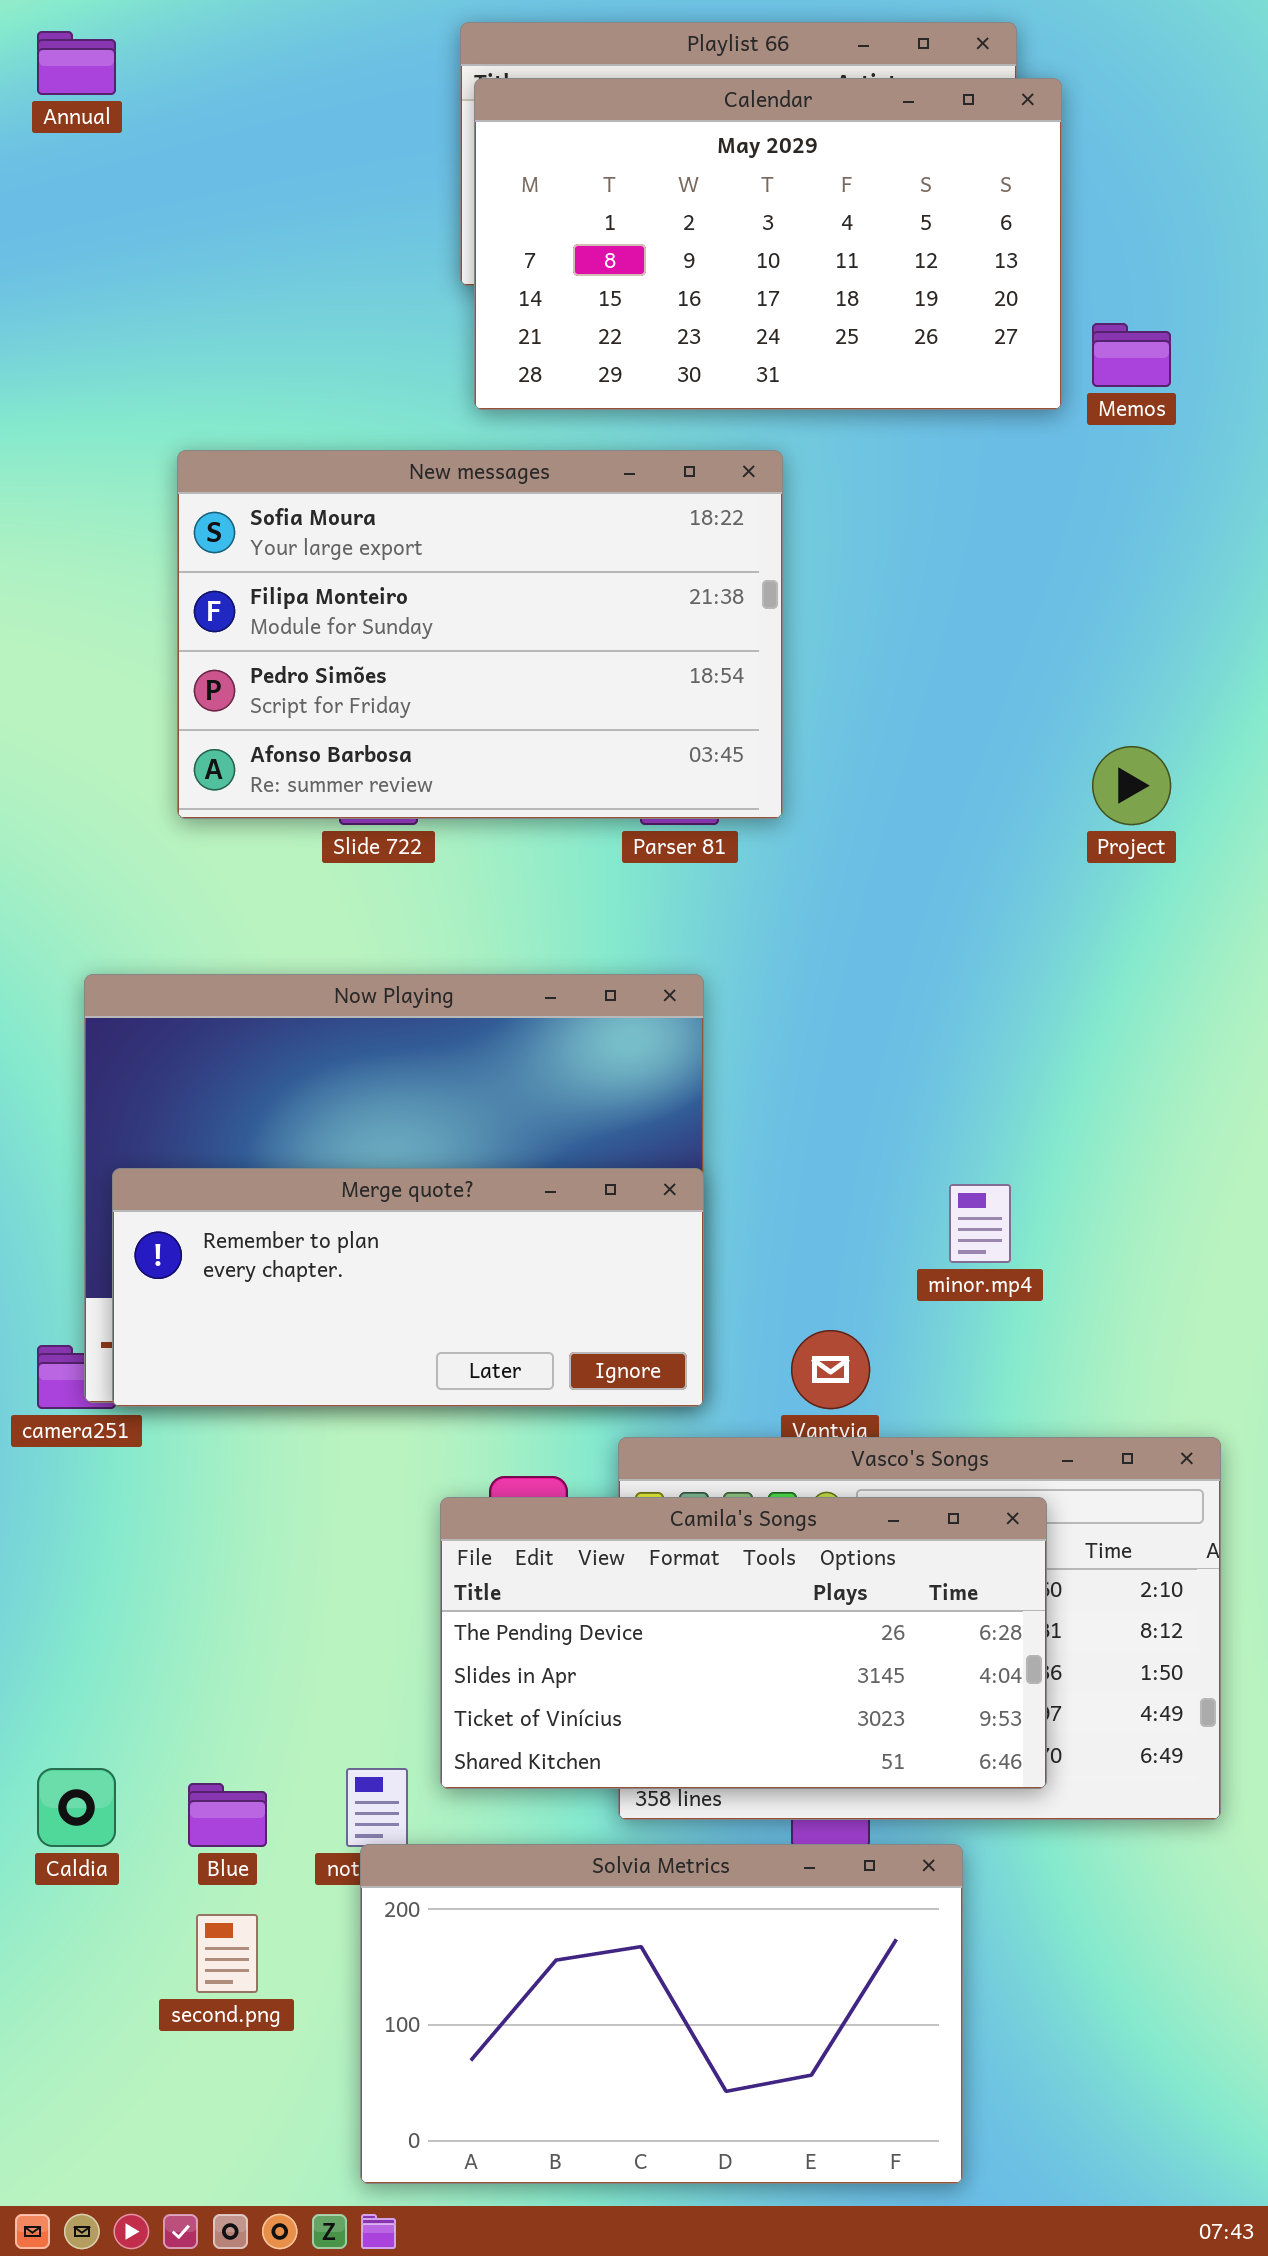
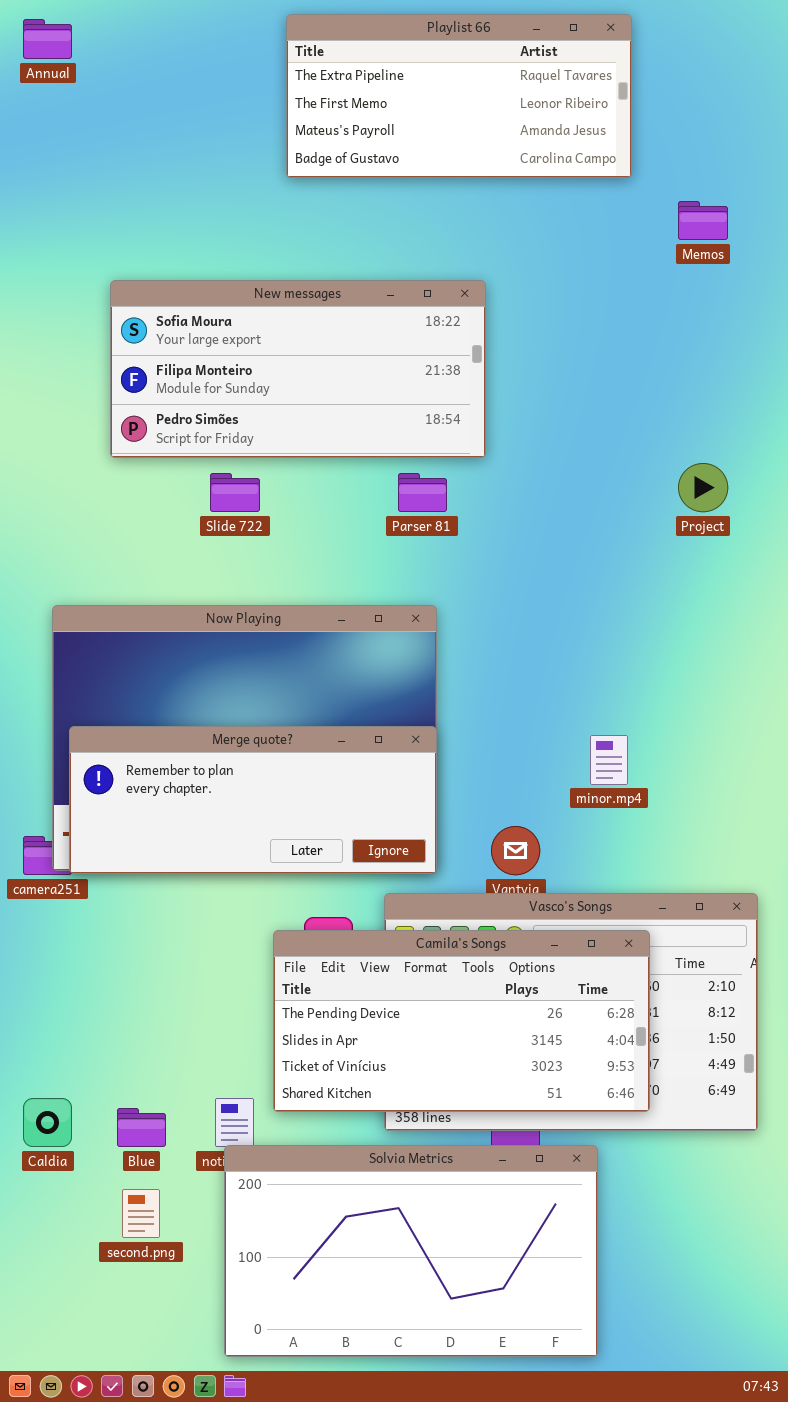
Calendar: [474,78,1062,410] -> none, closed
New messages: [177,450,783,819] -> [110,280,486,458], resized

